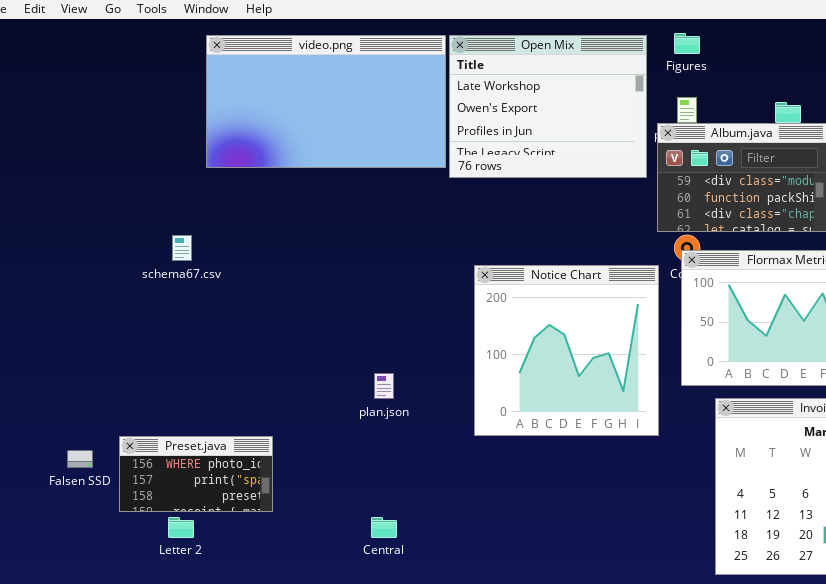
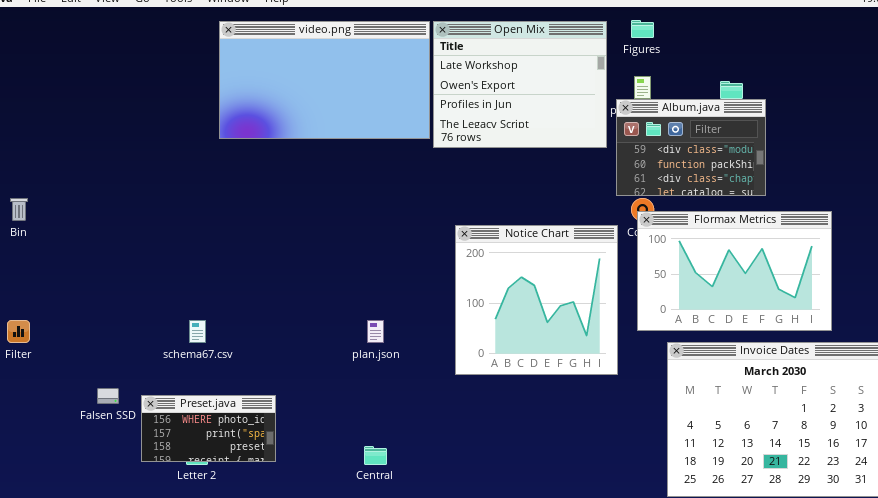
schema67.csv: [172,235,192,261] -> [189,320,206,343], moved
Preset.java: [119,436,273,512] -> [141,395,276,462], moved

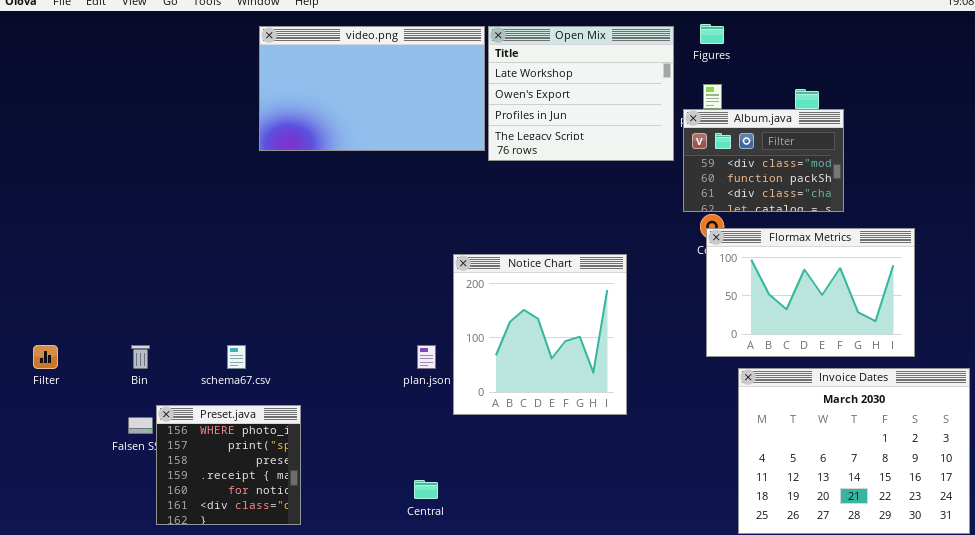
Bin: [10,198,28,221] -> [131,345,150,369], moved
Notice Chart: [455,225,618,375] -> [453,254,627,415], moved
Preset.java: [141,395,276,462] -> [156,405,301,525], moved, resized

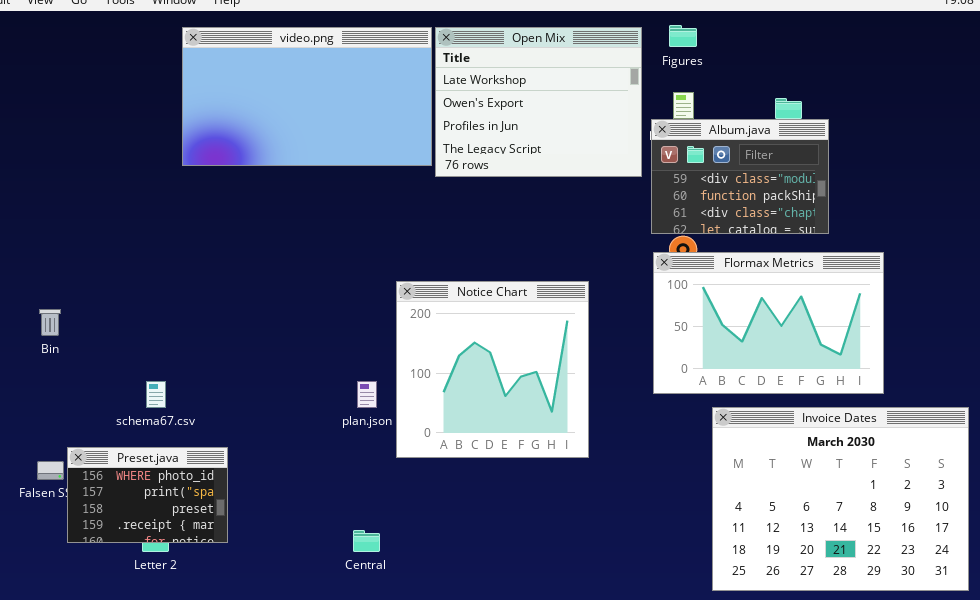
Flormax Metrics: [706,228,915,357] -> [653,252,884,394], moved
Bin: [131,345,150,369] -> [39,309,61,336], moved
Preset.java: [156,405,301,525] -> [67,447,228,543], resized

